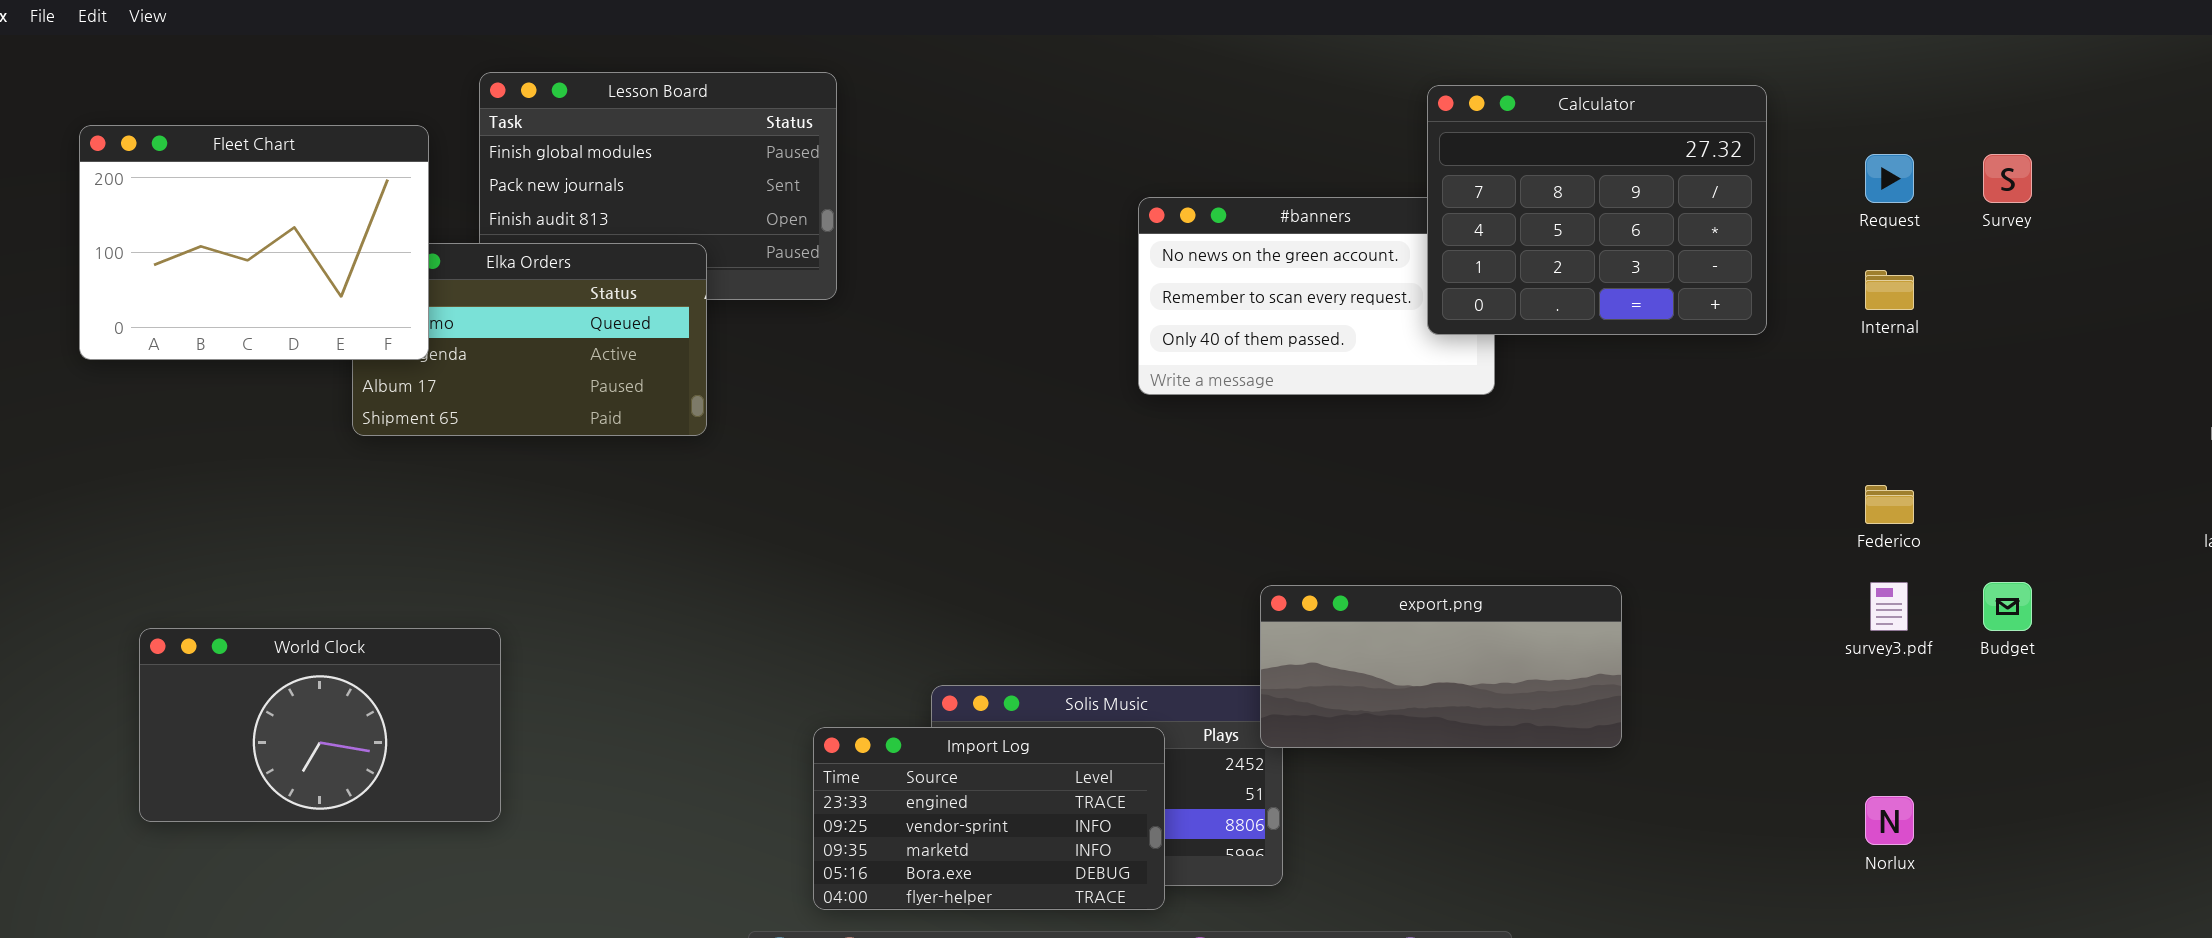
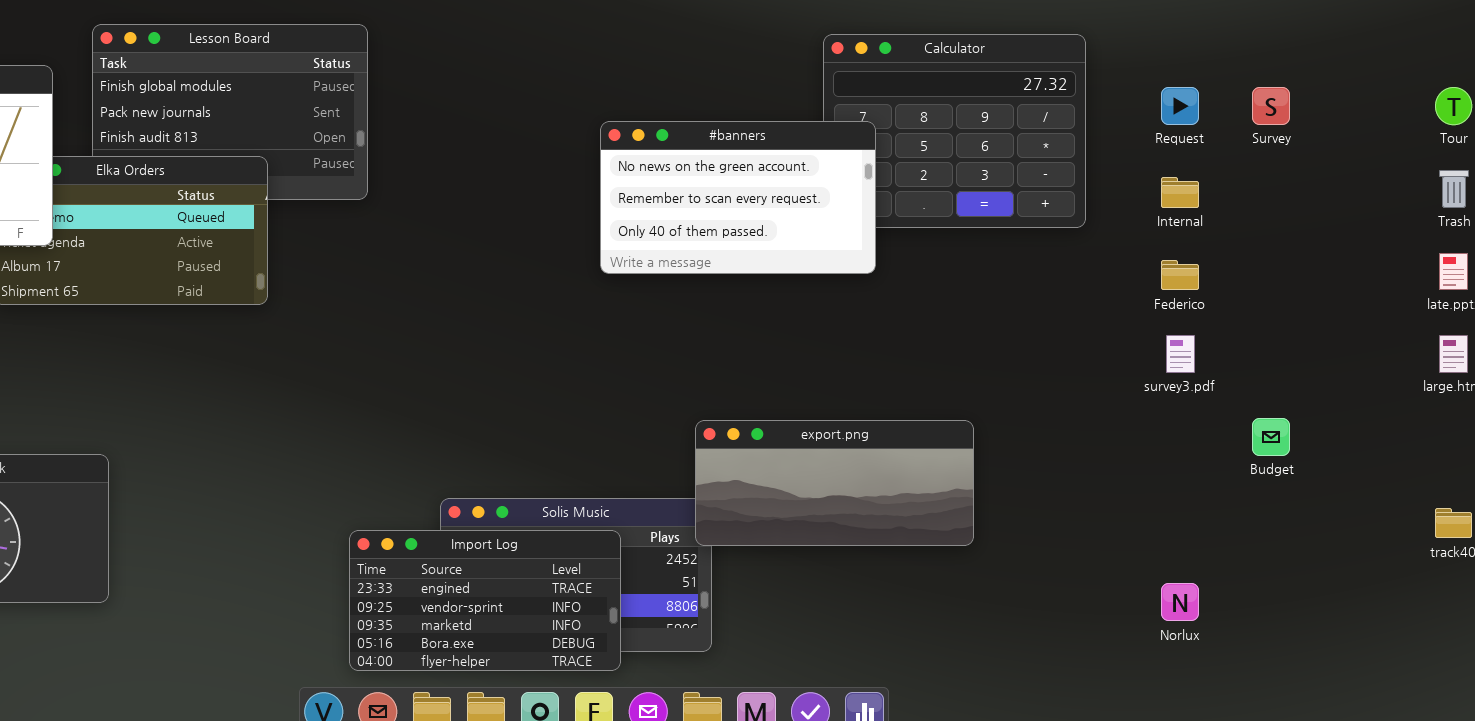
#banners: [1138,197,1495,395] -> [600,121,876,274], raised
Federico: [1865,485,1914,524] -> [1161,260,1199,290], moved
survey3.pdf: [1870,582,1908,631] -> [1166,335,1195,373], moved

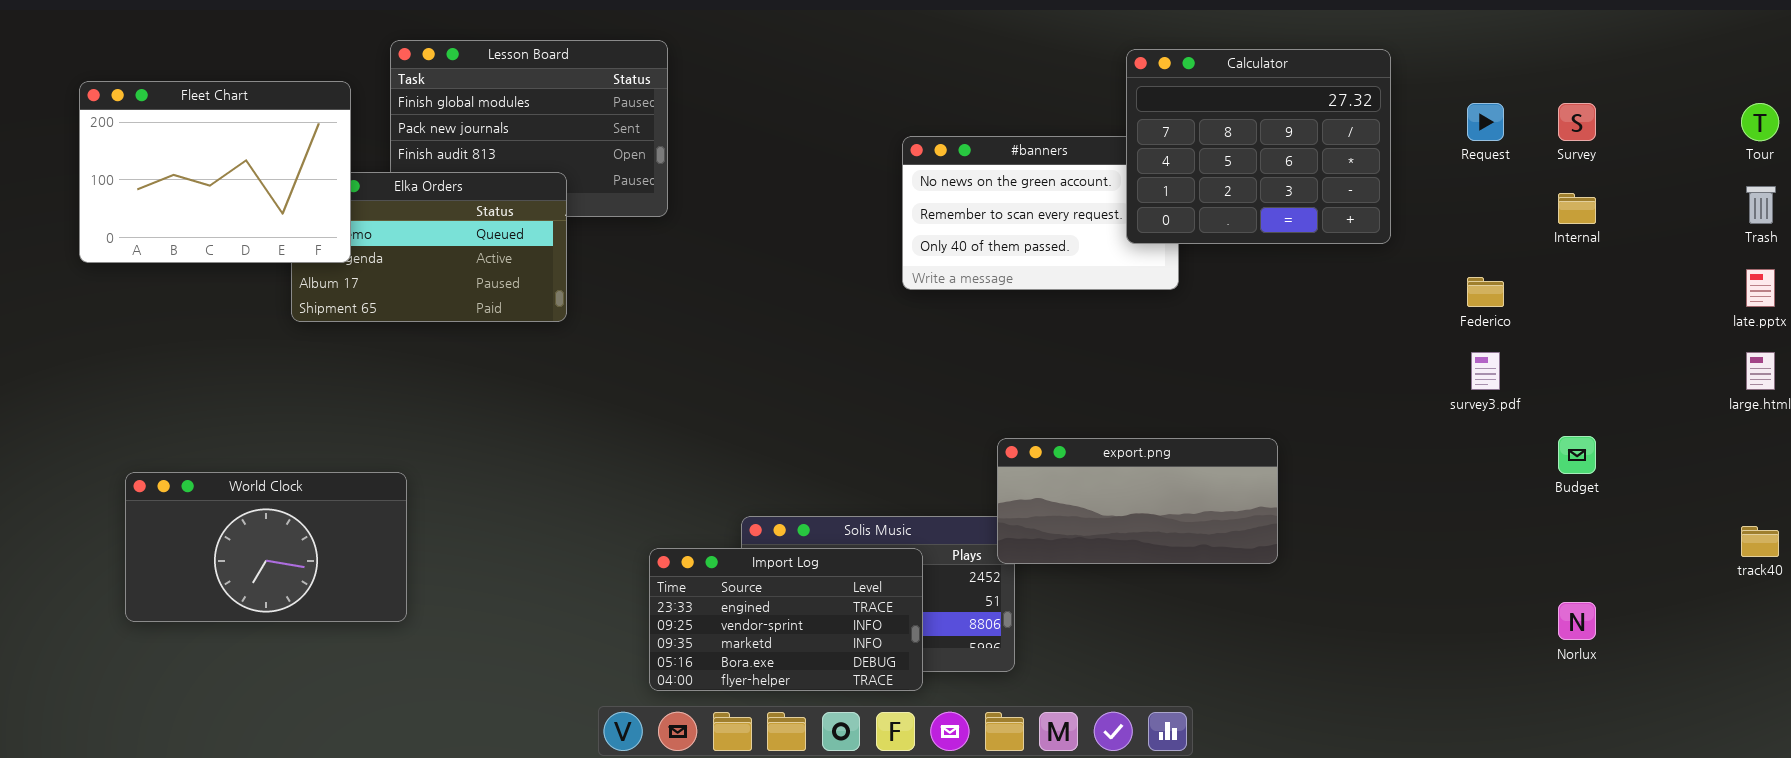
Calculator: [823,34,1086,228] -> [1126,49,1391,244], raised
Internal: [1161,177,1199,208] -> [1558,193,1596,224], moved
Norlux: [1161,583,1199,621] -> [1558,602,1596,640], moved

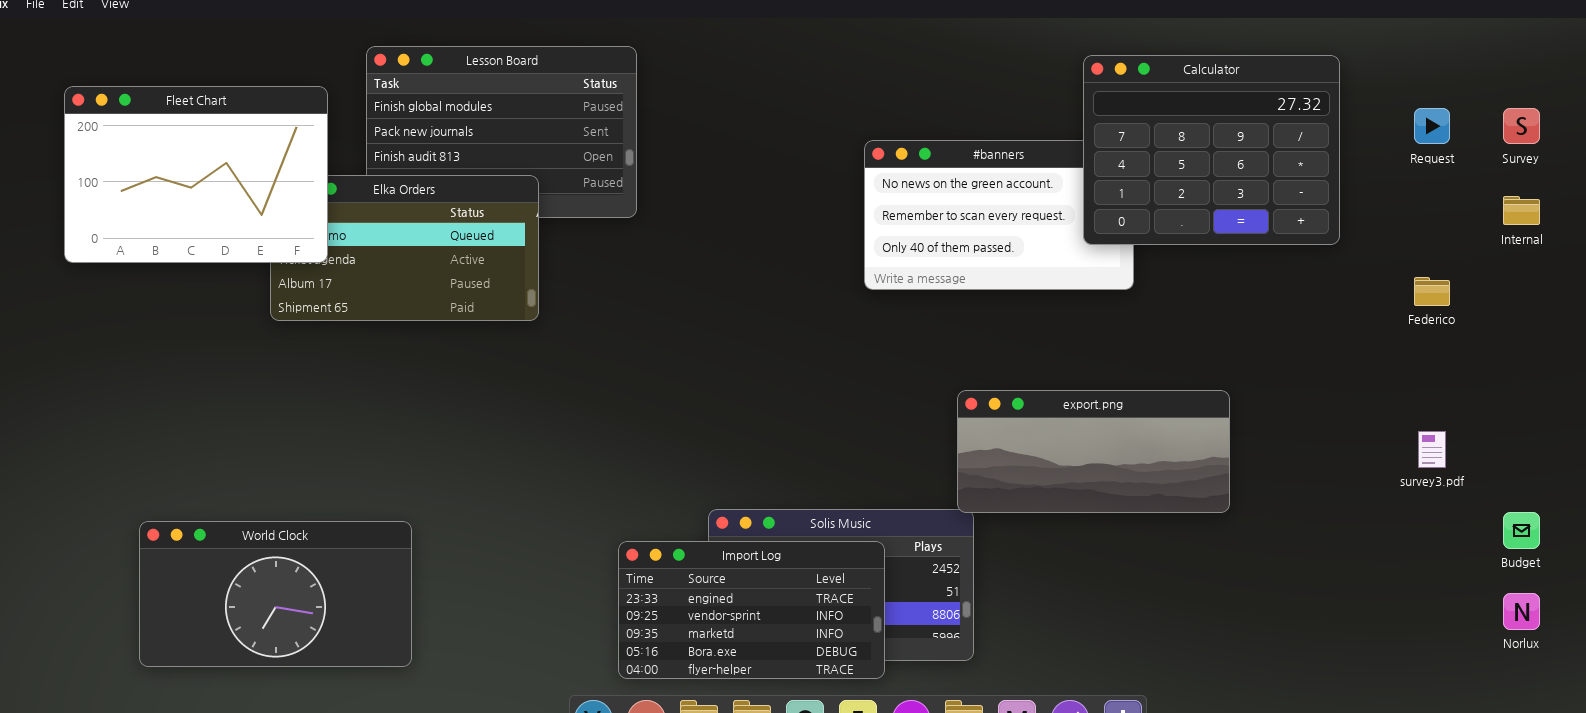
survey3.pdf: [1471,352,1500,390] -> [1418,431,1446,468], moved
Budget: [1558,436,1596,474] -> [1503,512,1540,549], moved
export.png: [997,438,1278,564] -> [957,390,1230,513], moved
World Clock: [125,472,407,622] -> [139,521,412,667], moved

